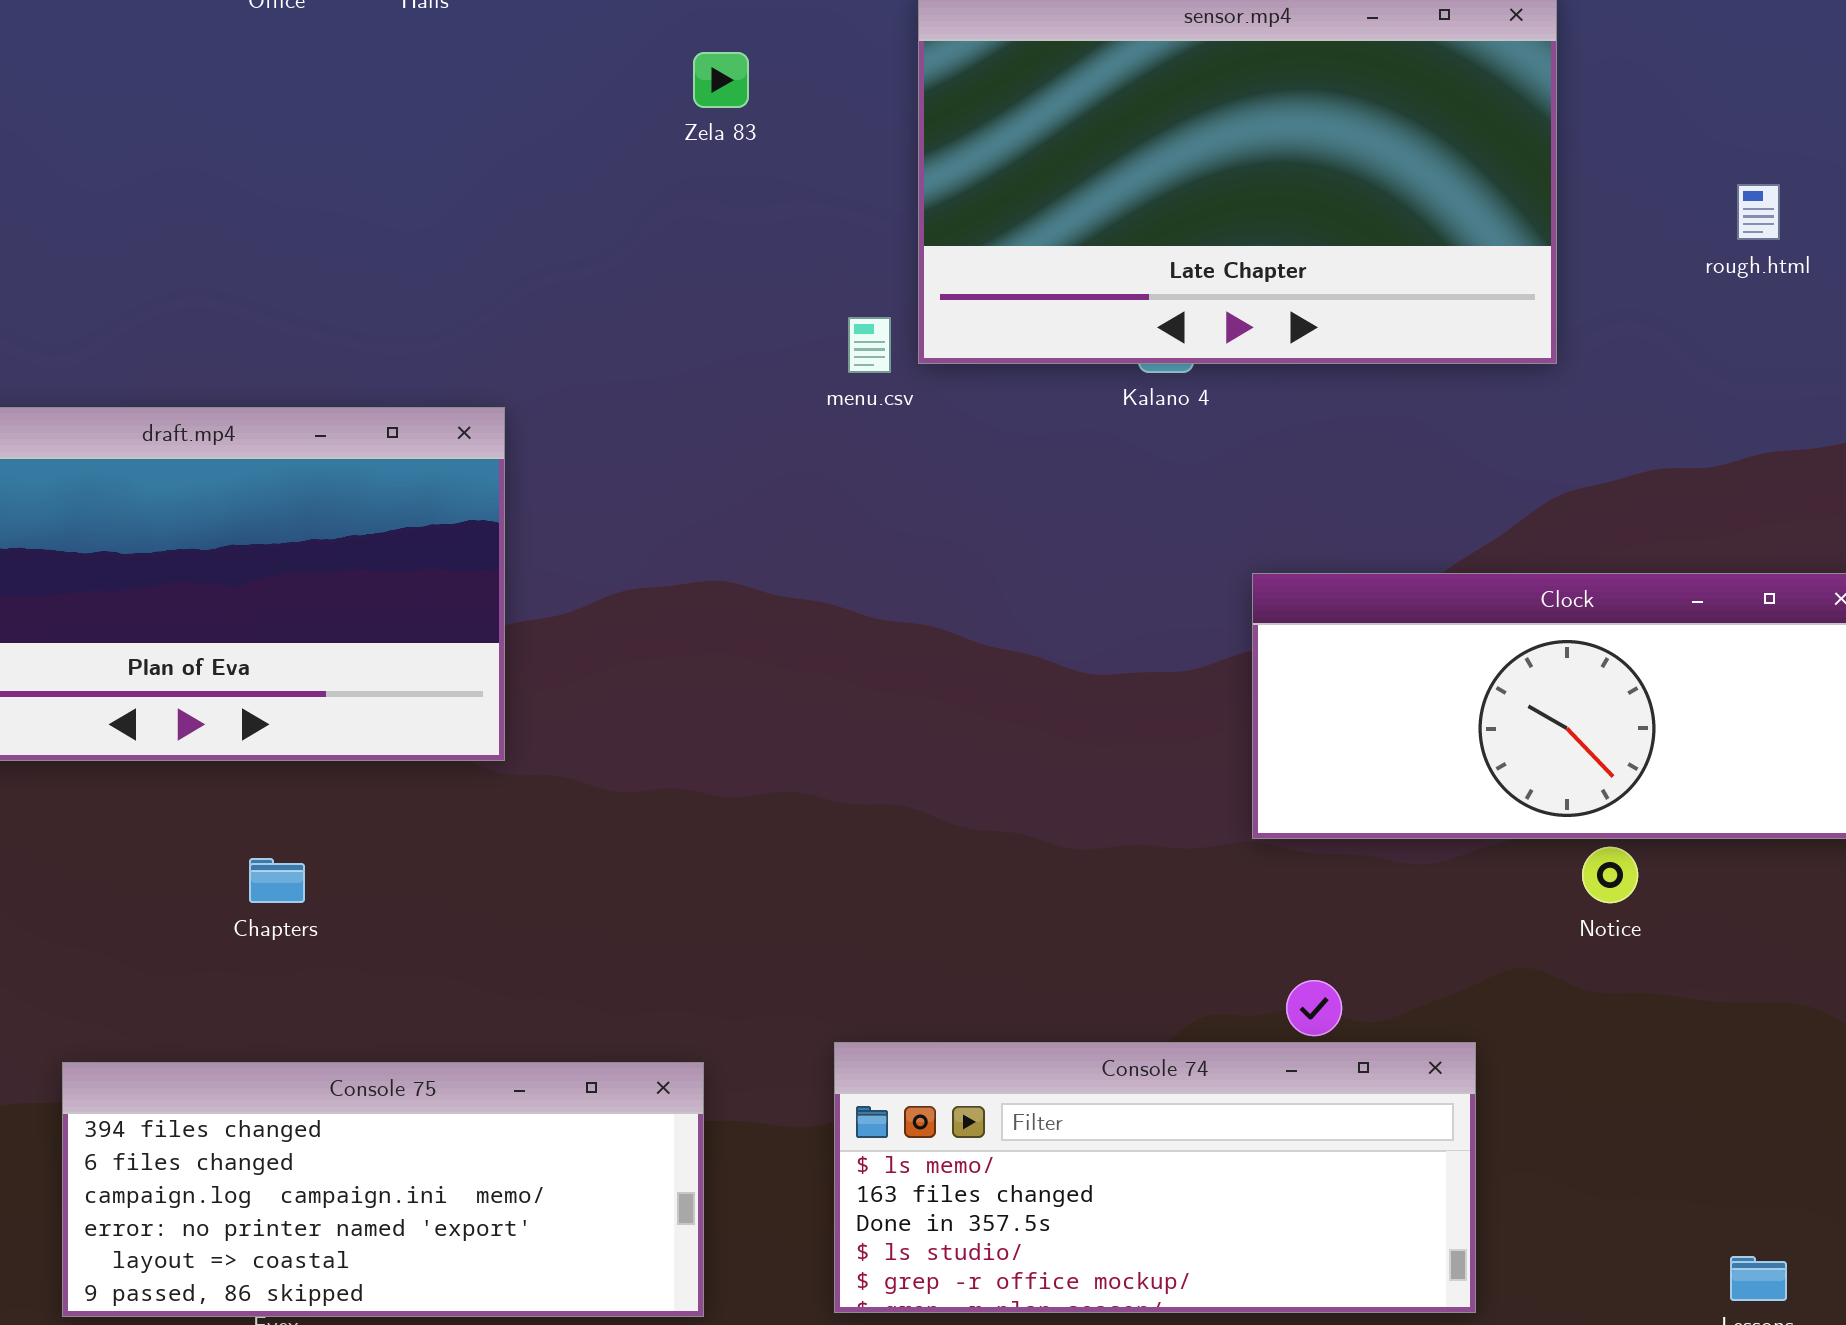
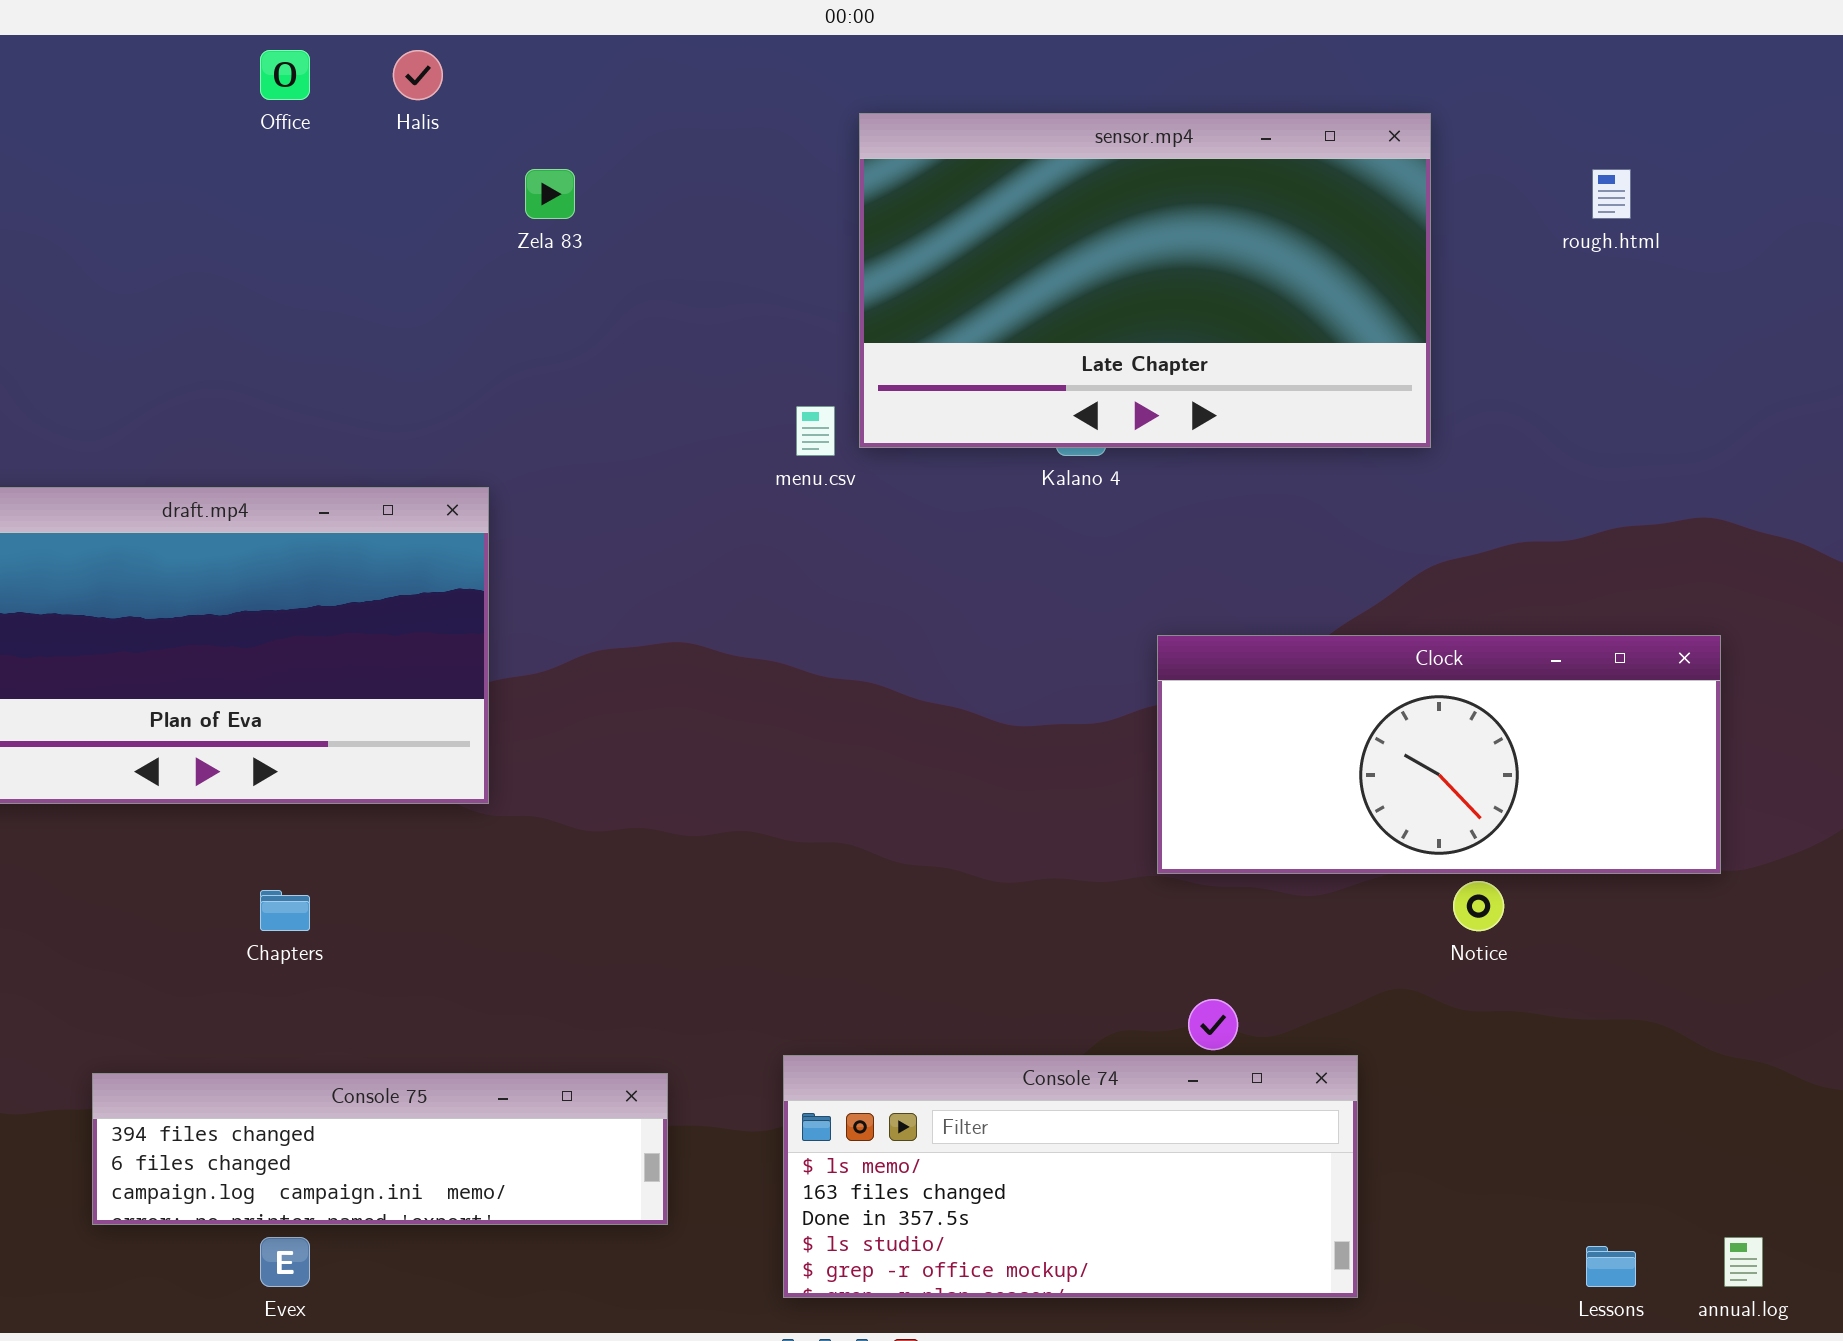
Zela 83: [693,52,749,108] -> [525,169,575,219], moved
rough.html: [1737,184,1780,240] -> [1592,169,1631,219], moved
Console 75: [62,1062,704,1317] -> [92,1073,668,1225], resized

